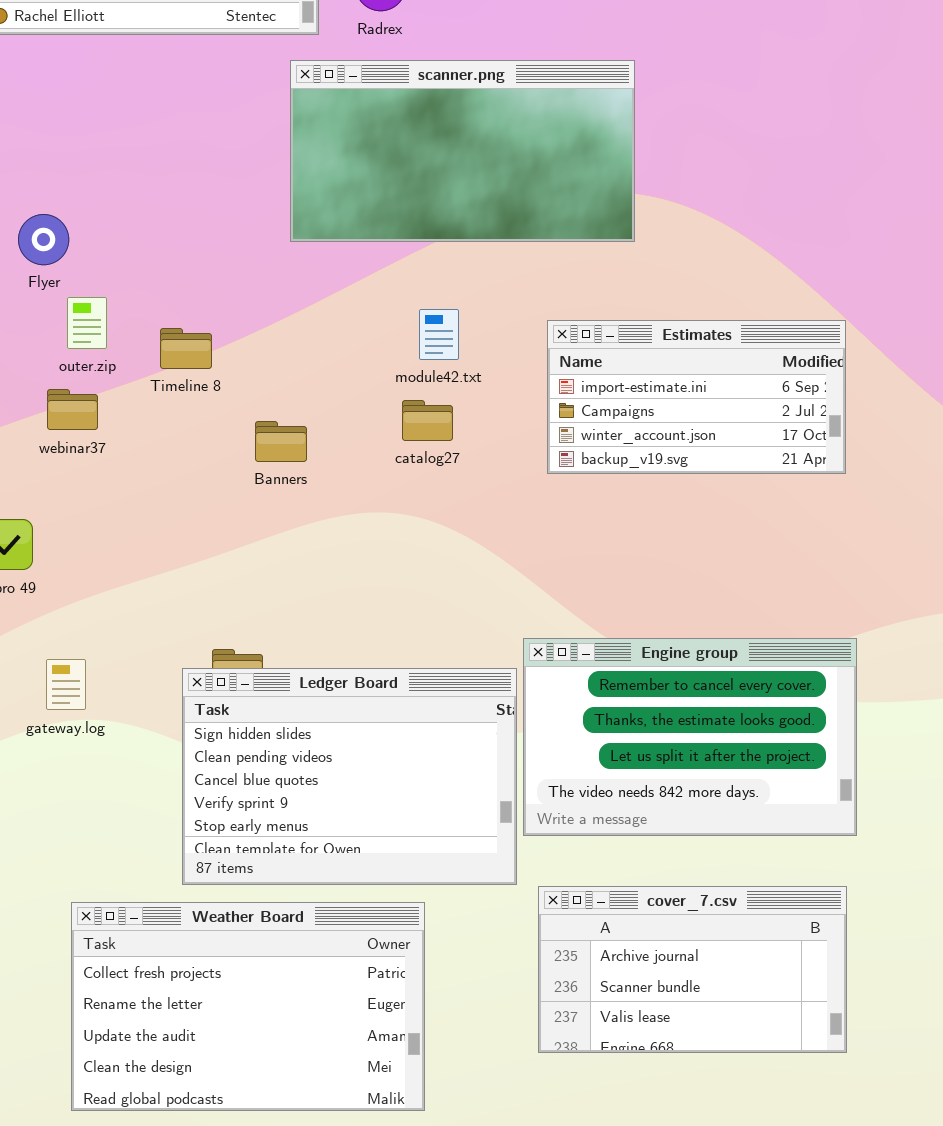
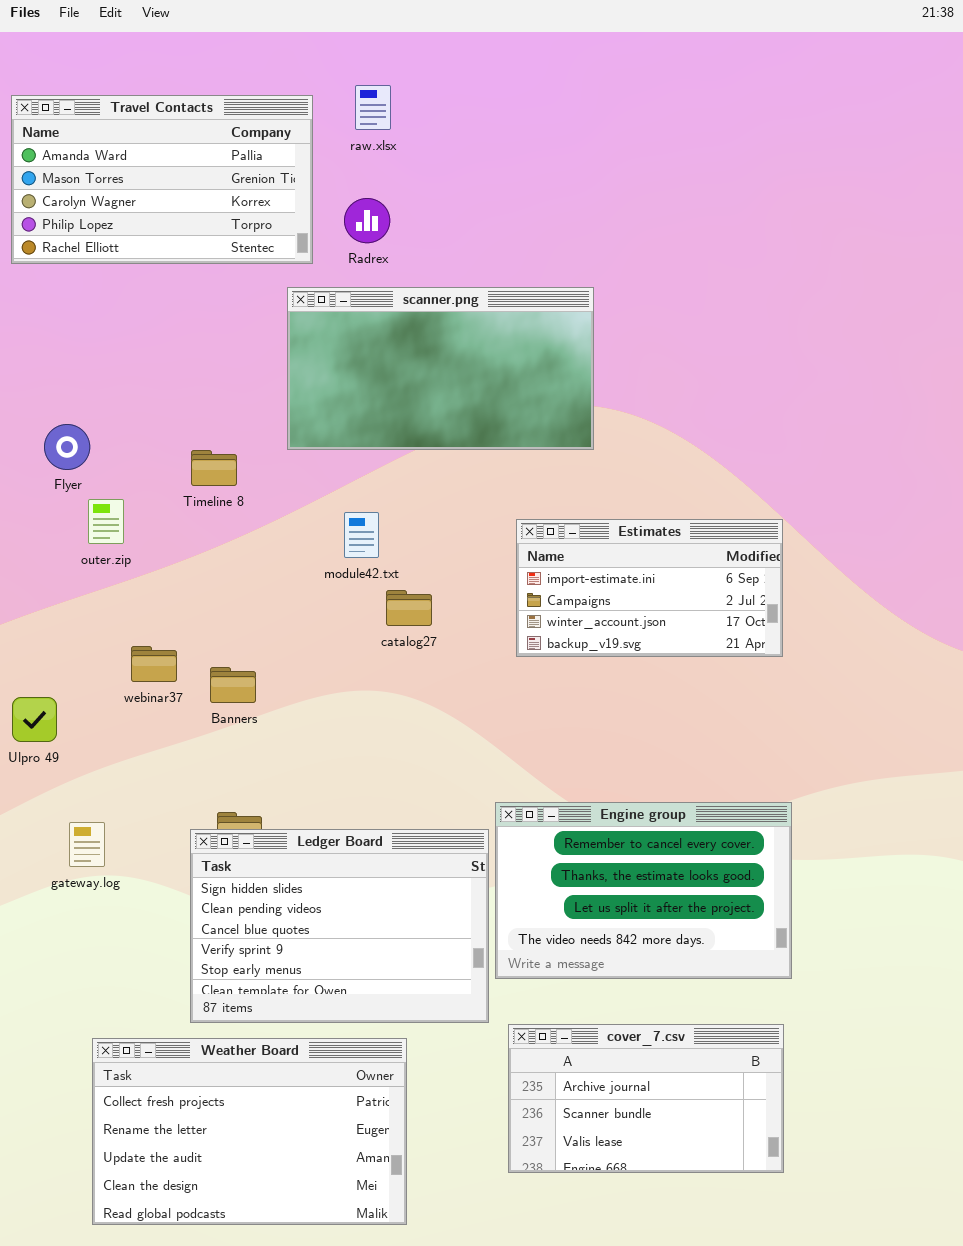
module42.txt: [419,309,459,360] -> [344,512,379,558], moved
Timeline 8: [160,328,212,369] -> [191,450,237,486], moved
webinar37: [47,389,98,430] -> [131,646,177,682], moved
Banners: [255,421,307,462] -> [210,667,256,703], moved

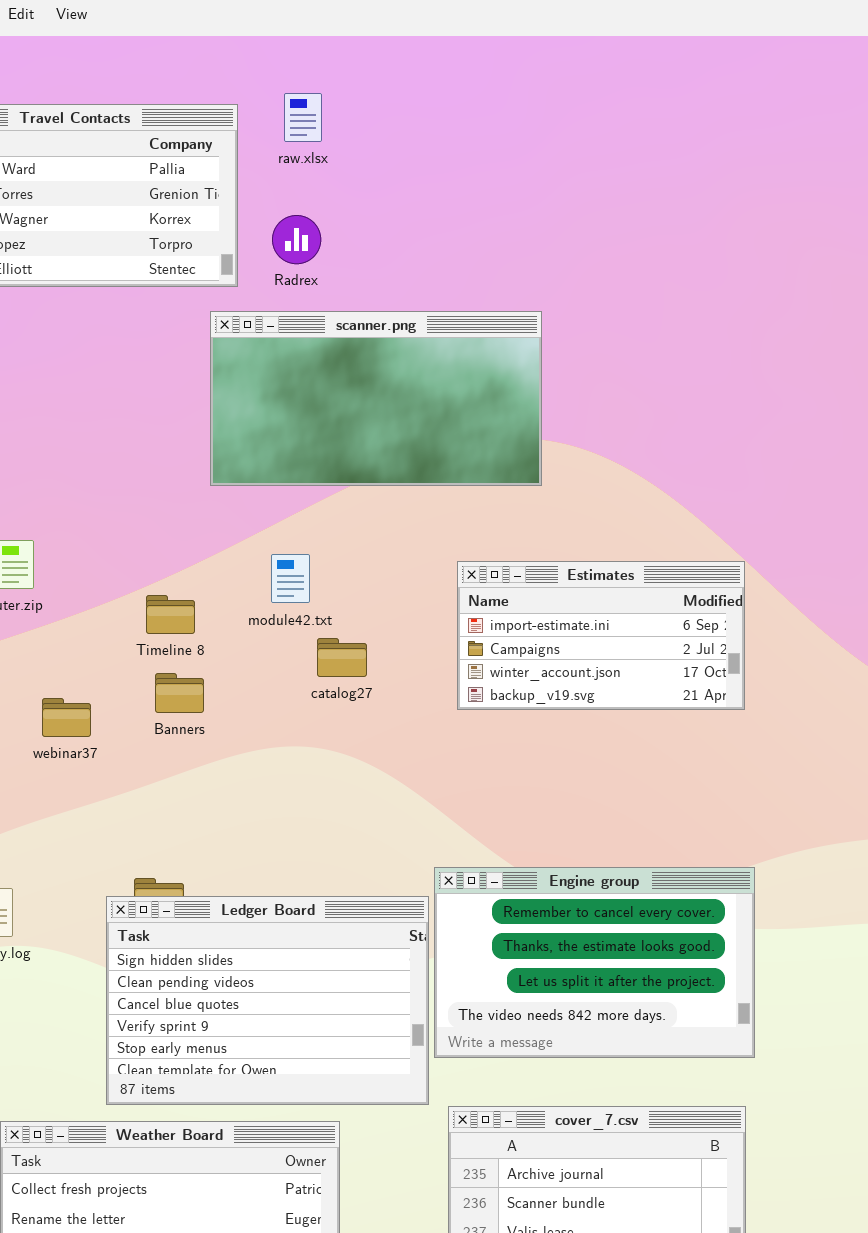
Timeline 8: [191,450,237,486] -> [146,595,195,634], moved
Banners: [210,667,256,703] -> [155,673,204,713], moved

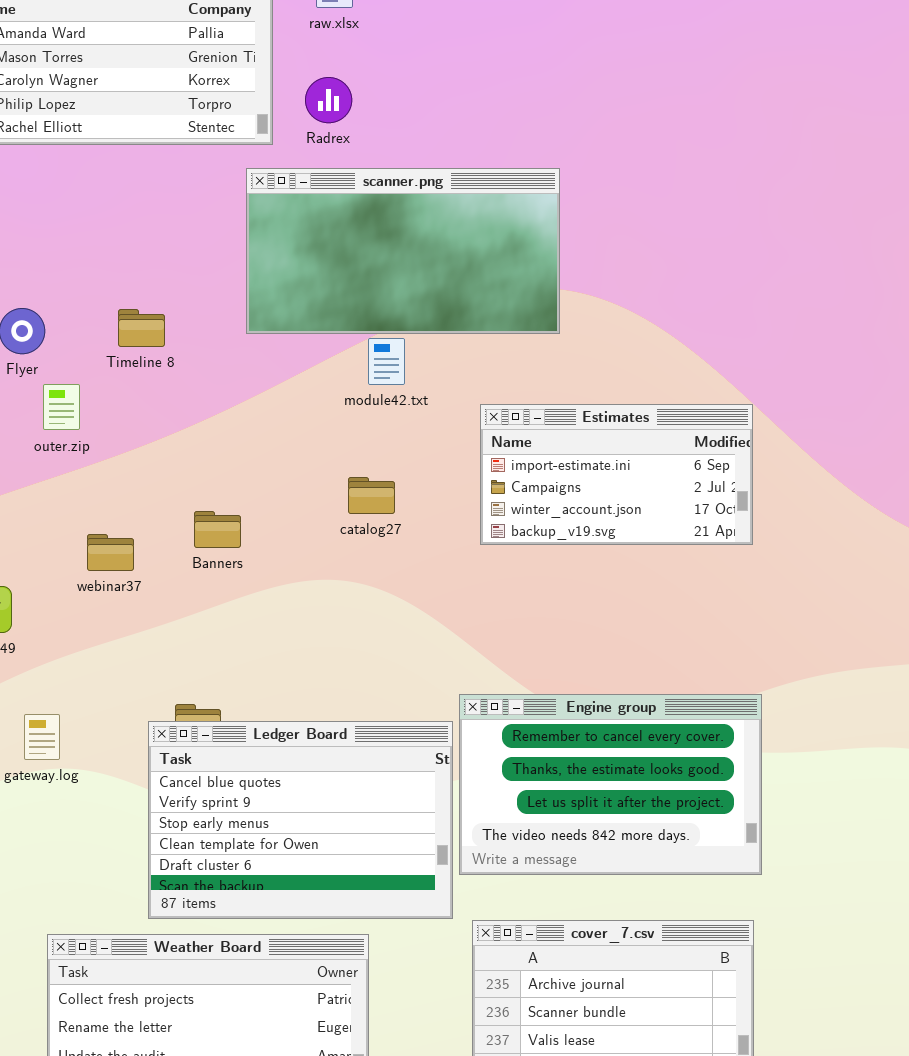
module42.txt: [271,554,310,603] -> [368,338,405,385], moved
Timeline 8: [146,595,195,634] -> [118,309,165,347], moved
Ledger Board: [106,896,429,1105] -> [148,721,453,919], scrolled down 2 rows

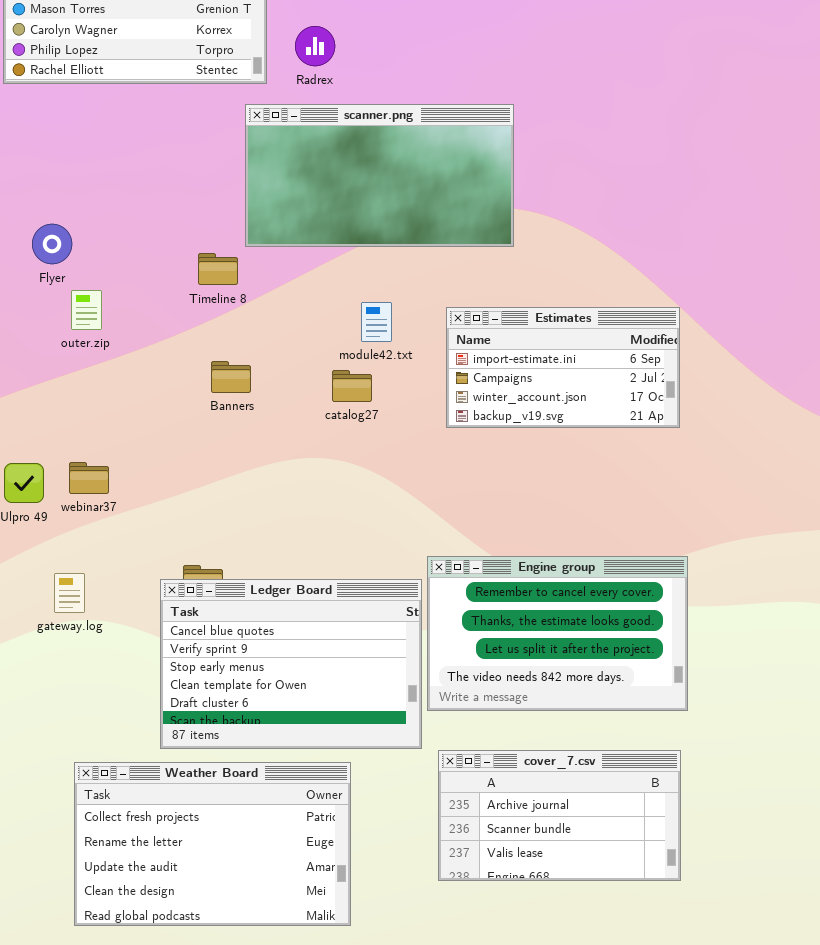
Timeline 8: [118,309,165,347] -> [198,253,238,285], moved
module42.txt: [368,338,405,385] -> [361,302,392,342], moved
Banners: [194,511,241,548] -> [211,361,251,393], moved
webinar37: [87,534,134,571] -> [69,462,109,494], moved

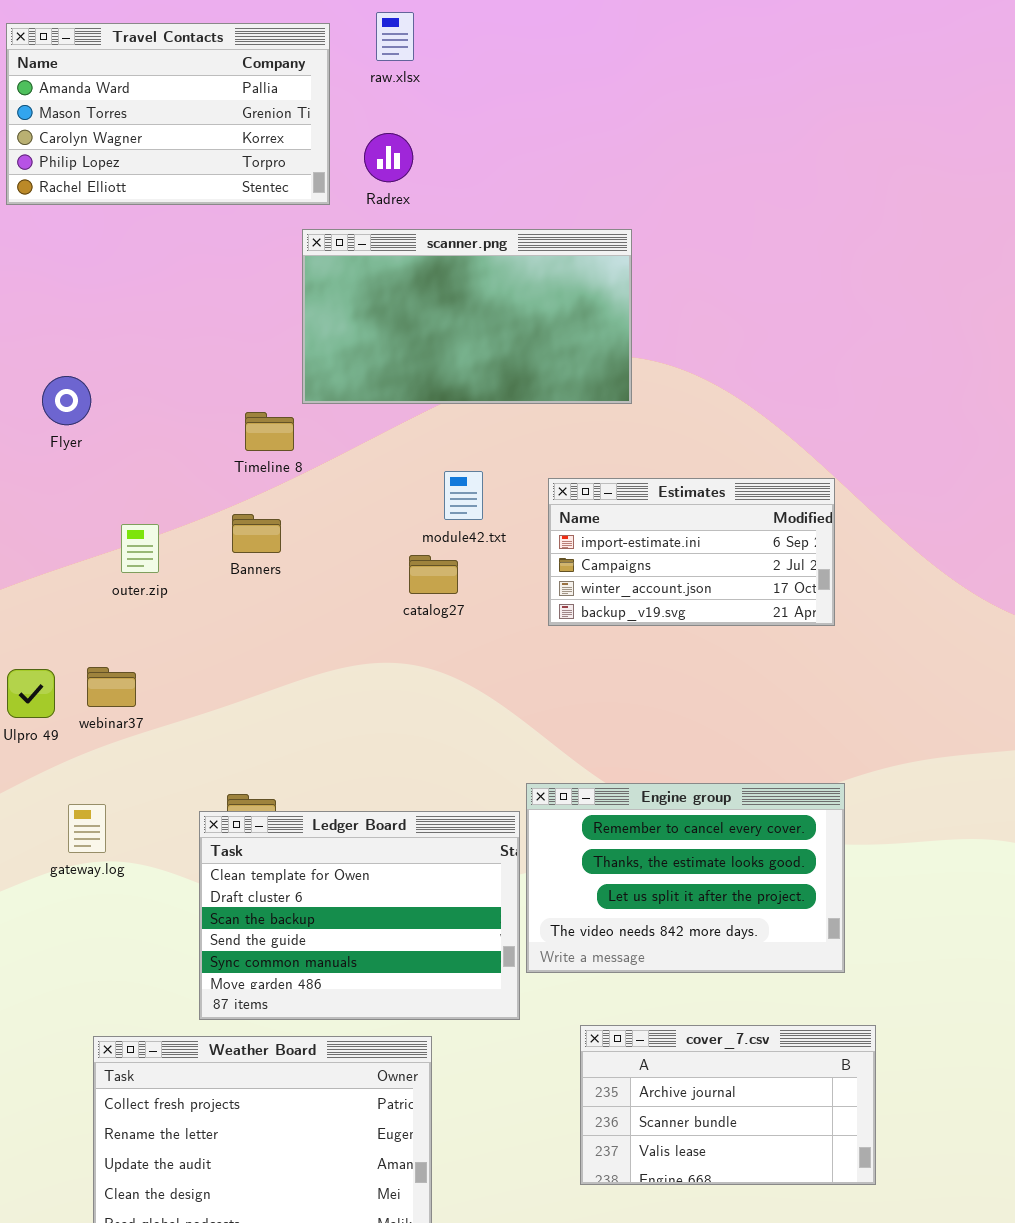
outer.zip: [71,290,102,330] -> [121,524,159,573], moved
Banners: [211,361,251,393] -> [232,514,281,553], moved
Ledger Board: [160,579,422,749] -> [199,811,520,1020], scrolled down 3 rows
cover_7.csv: [438,750,681,881] -> [580,1025,876,1185], moved

